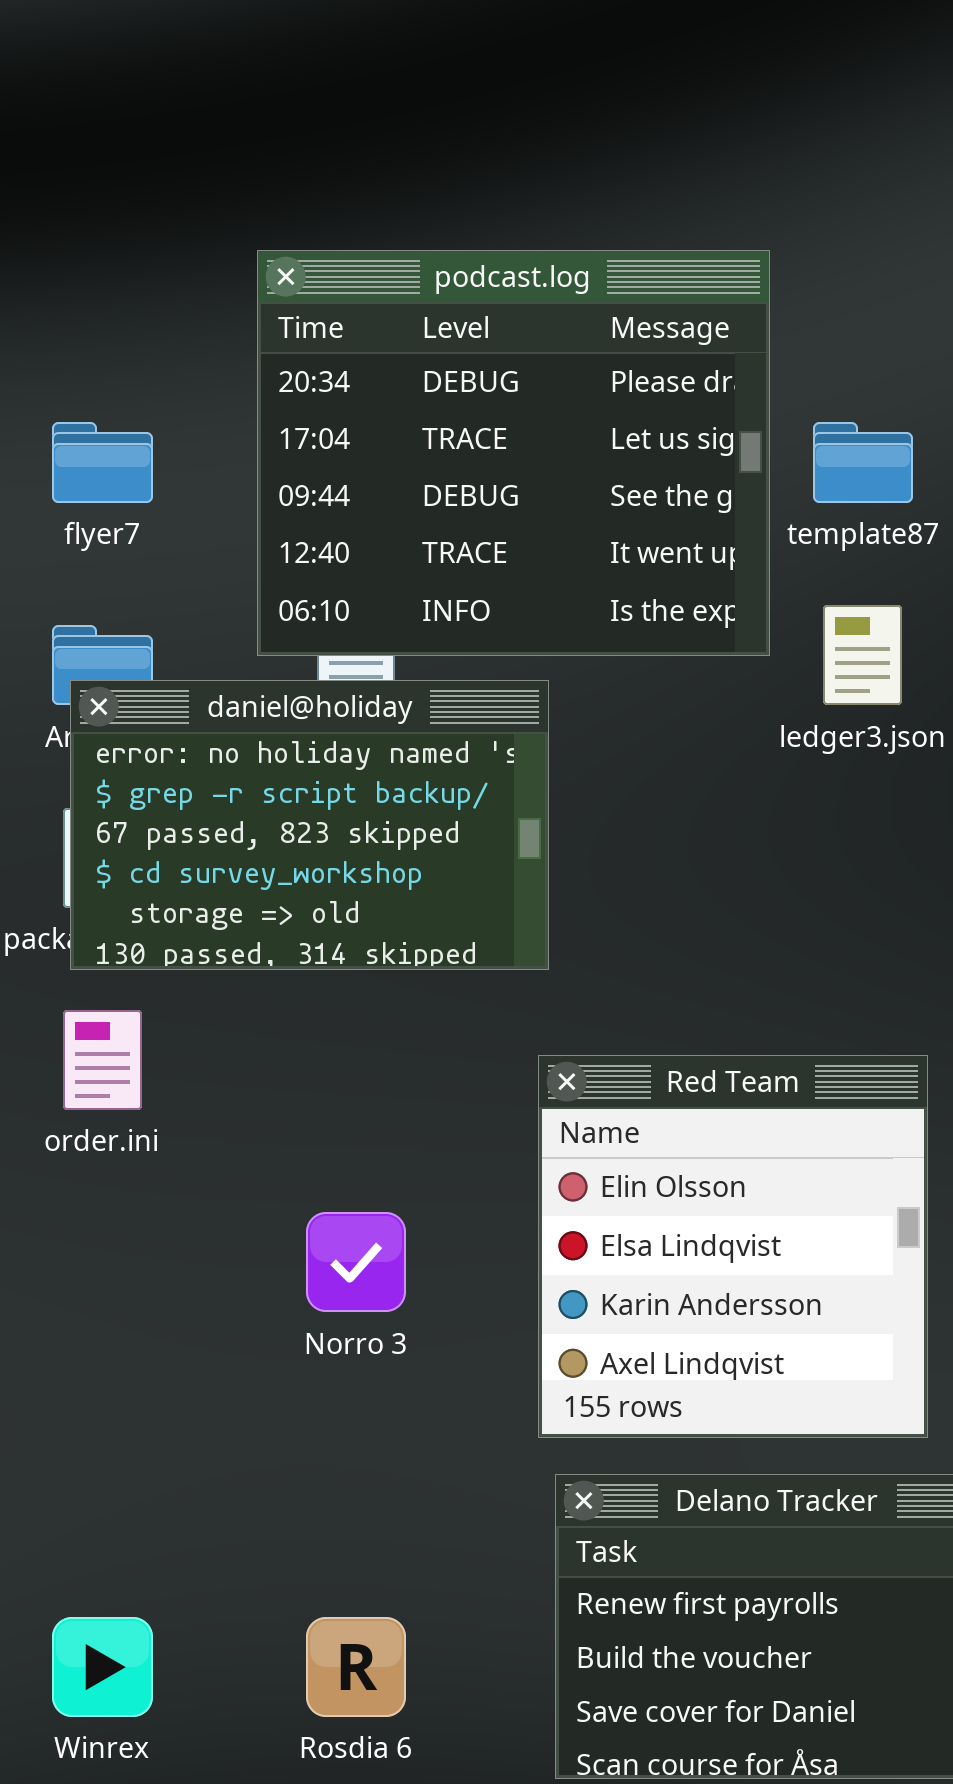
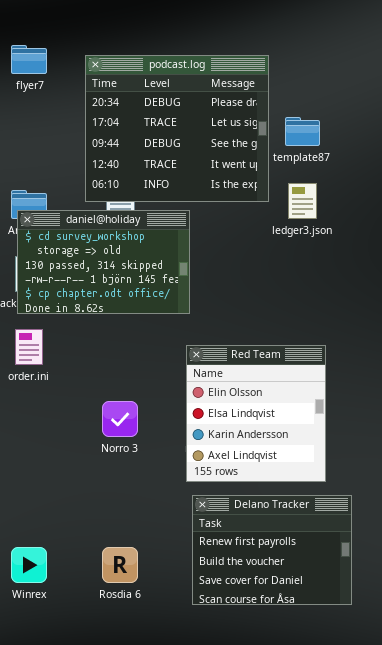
flyer7: [52,422,153,503] -> [11,45,47,74], moved
daniel@holiday: [70,680,549,970] -> [17,210,190,314], scrolled down 3 rows

